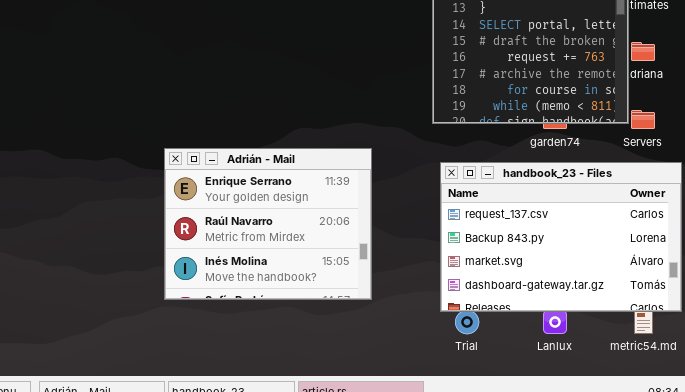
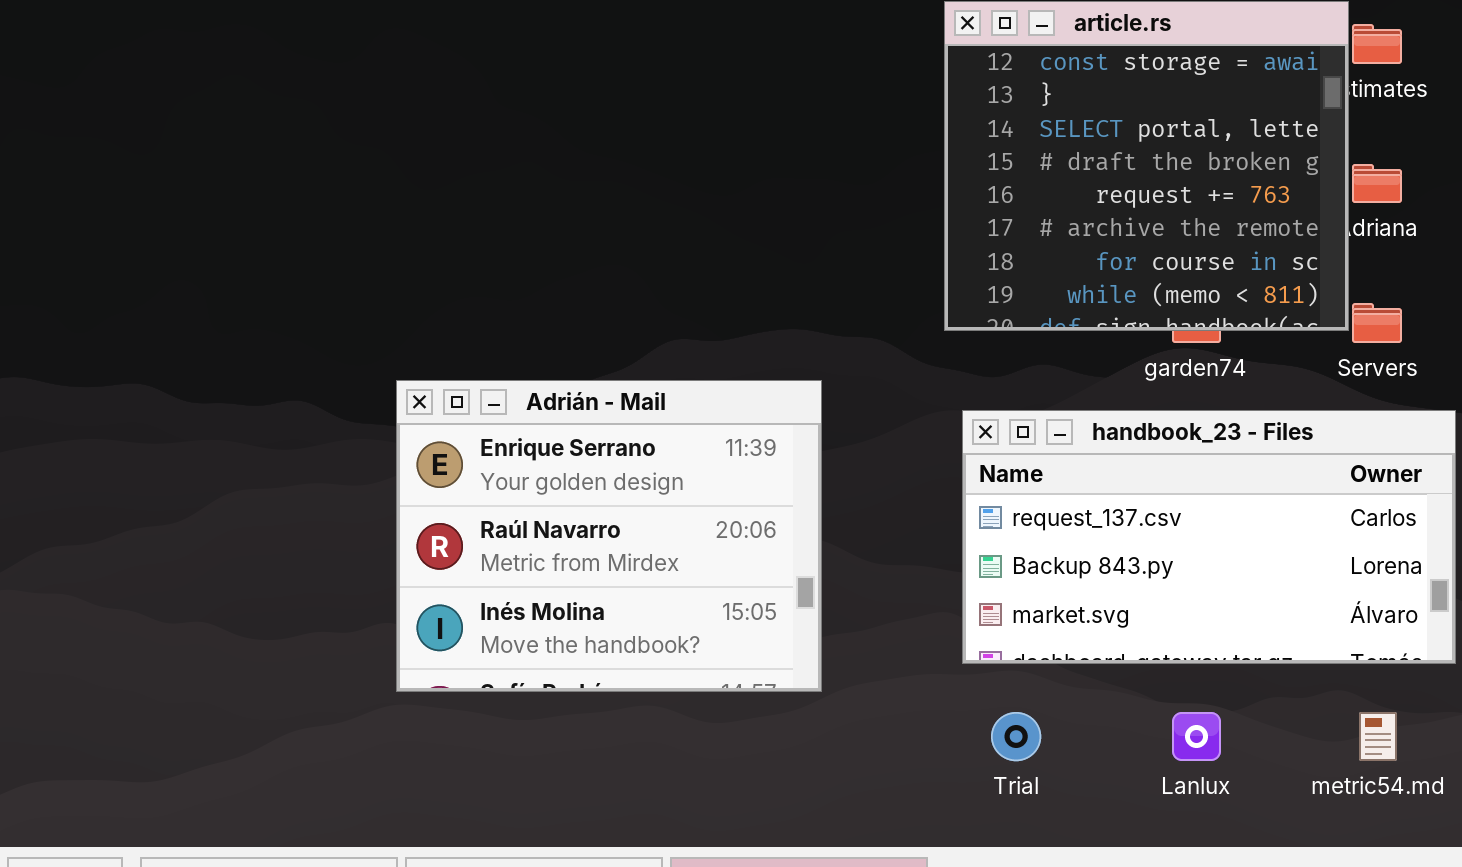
handbook_23 - Files: [440,162,682,312] -> [962,410,1456,664], resized

